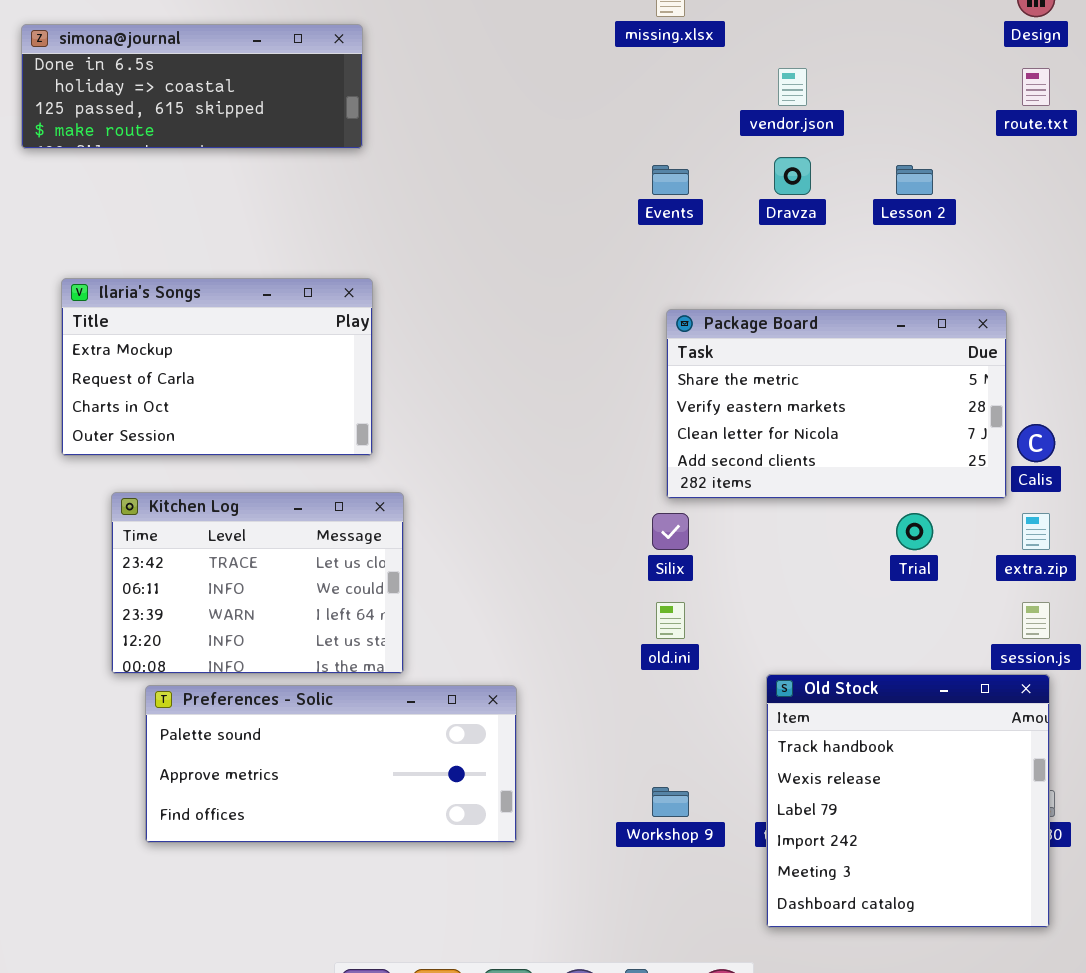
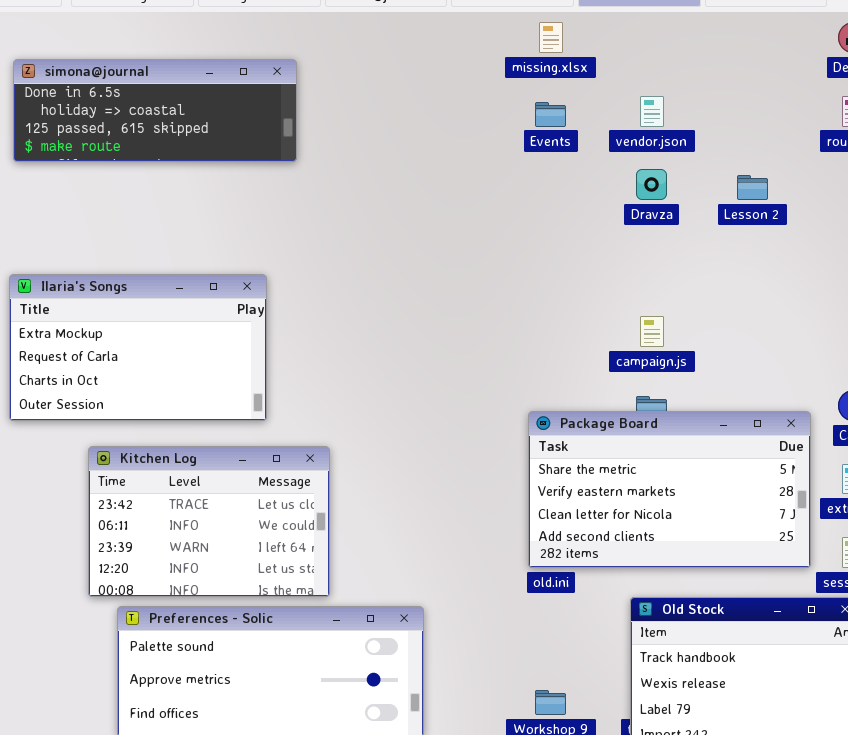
Events: [652,165,689,195] -> [535,102,566,127], moved
Ilaria's Songs: [61,278,373,456] -> [9,274,267,421], moved
Package Board: [666,309,1007,499] -> [528,411,811,568], moved

